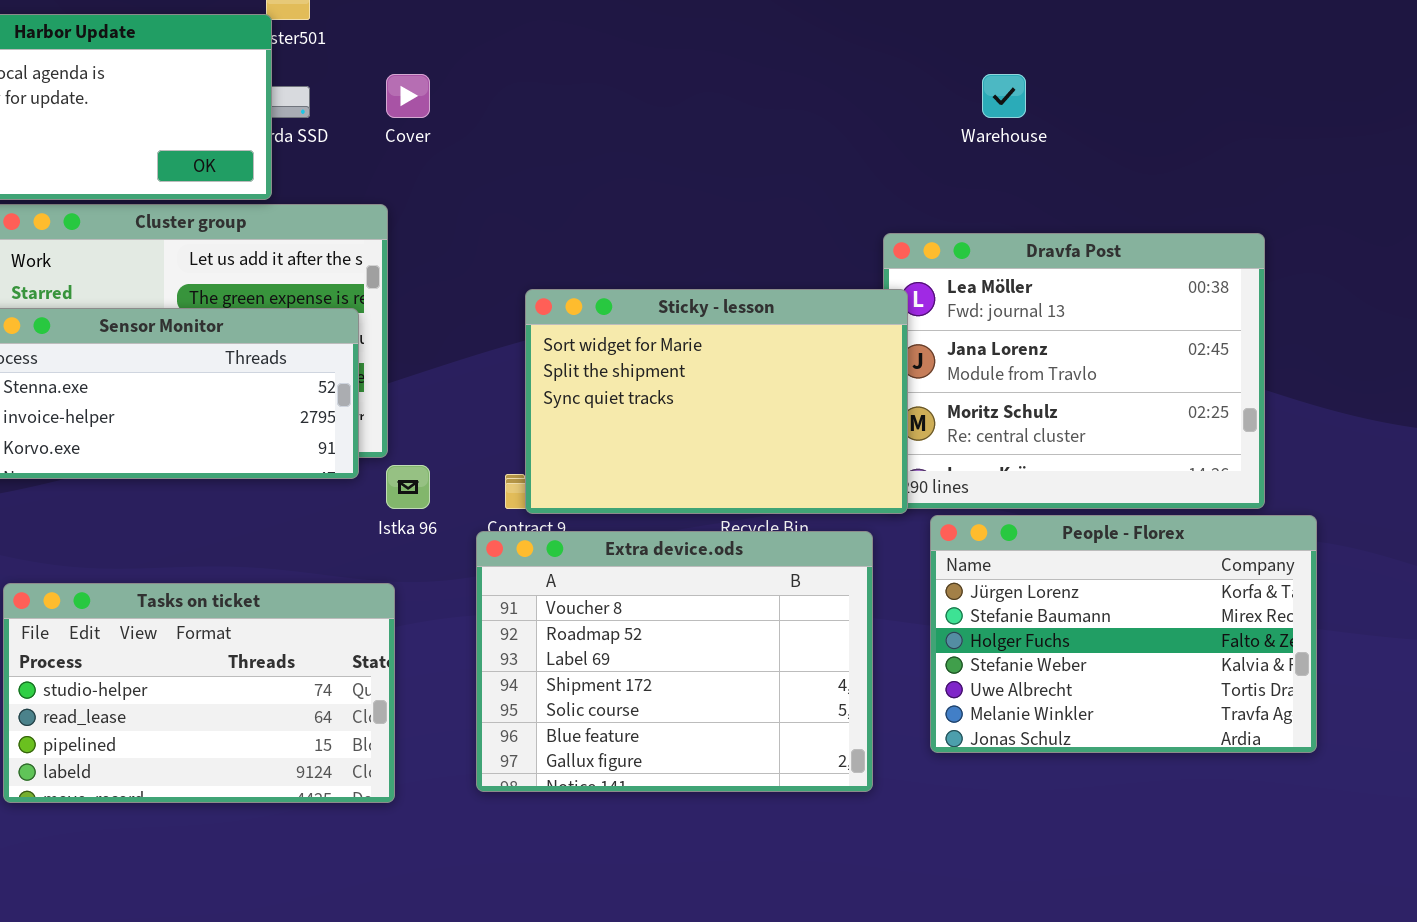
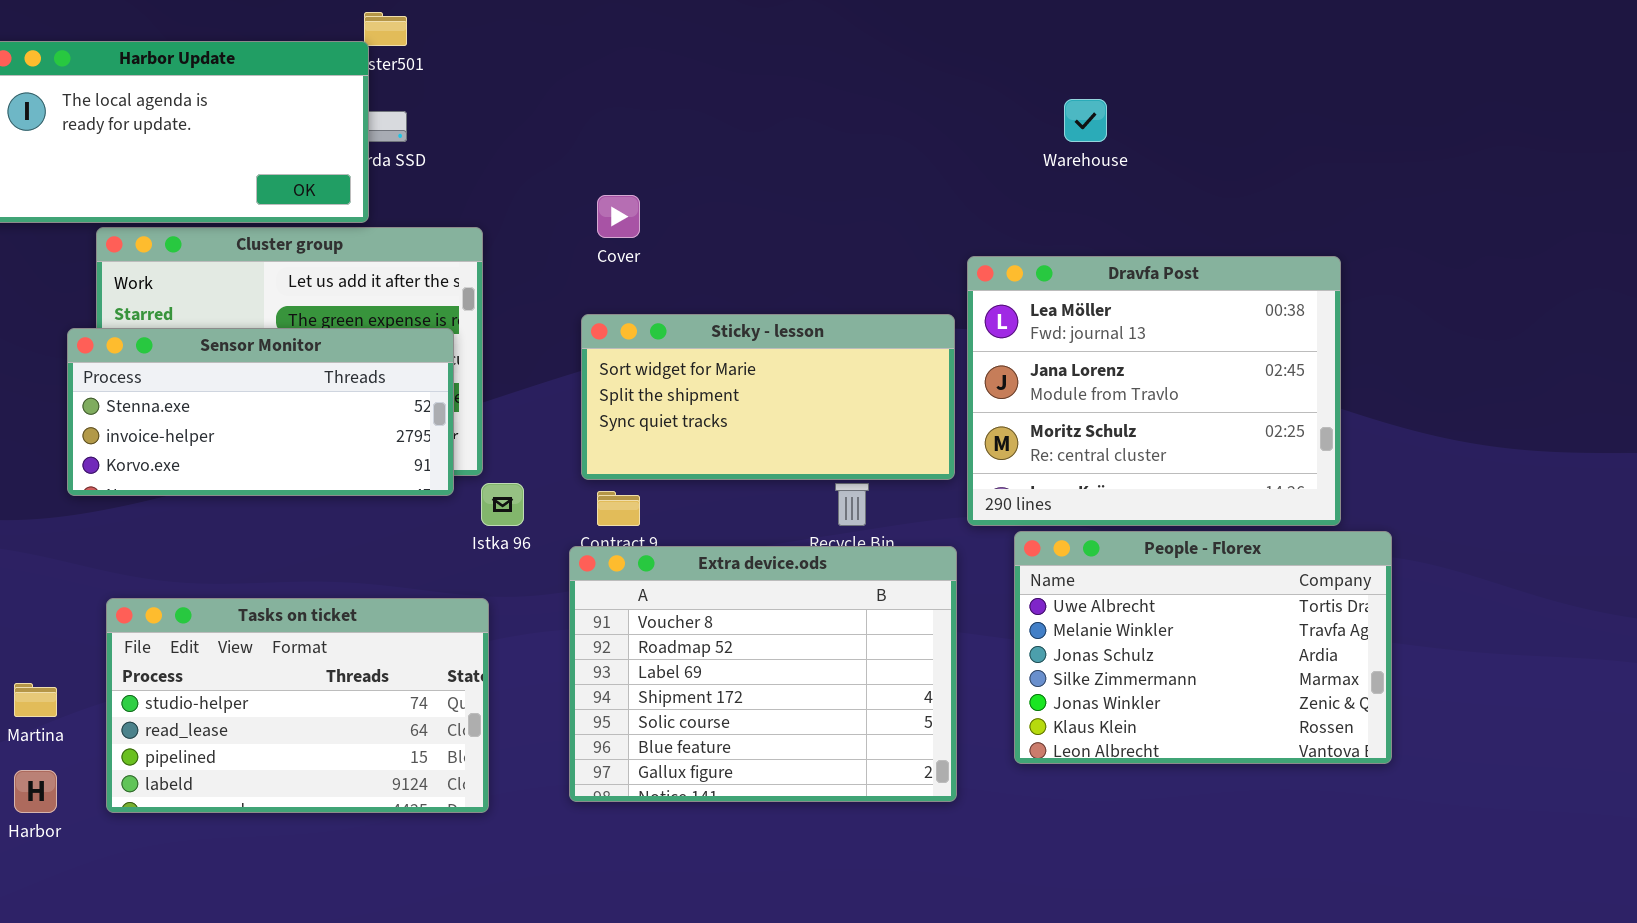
Cover: [386,74,430,118] -> [597,195,640,238], moved
Sticky - lesson: [525,289,908,514] -> [581,314,955,480], moved, resized
People - Florex: [930,515,1317,753] -> [1014,531,1392,764], scrolled down 4 rows

